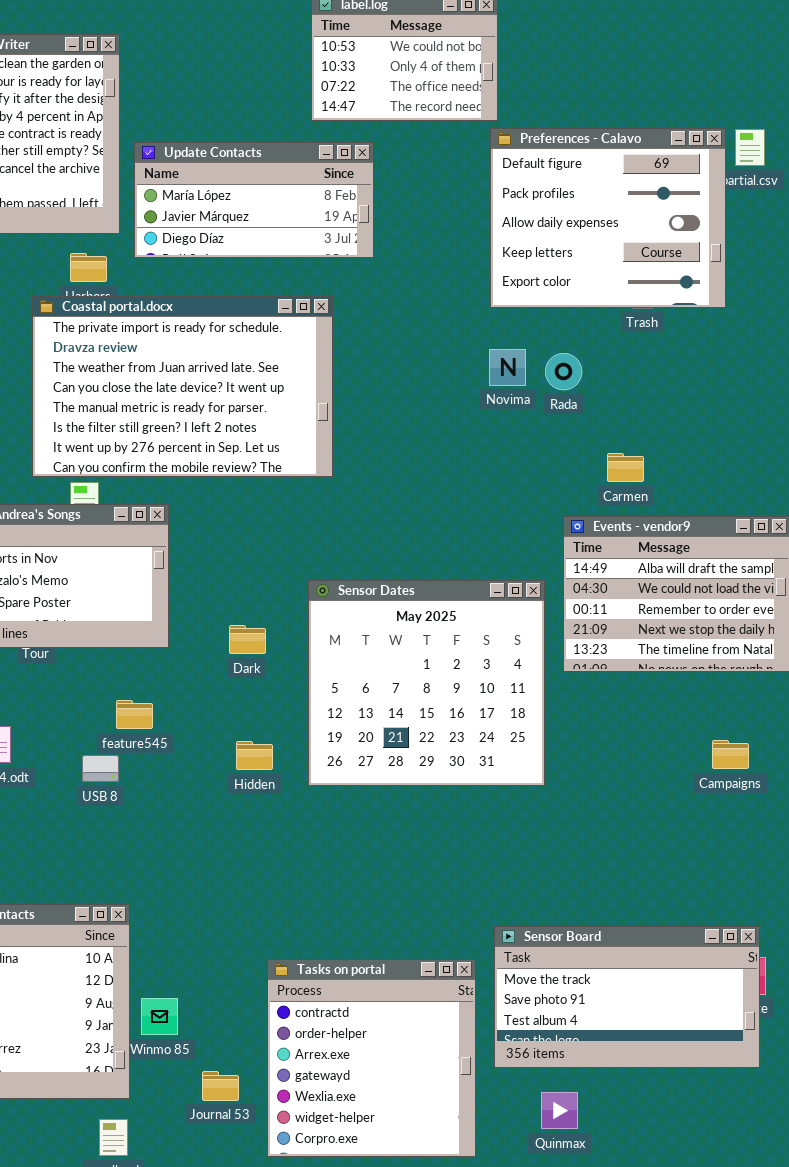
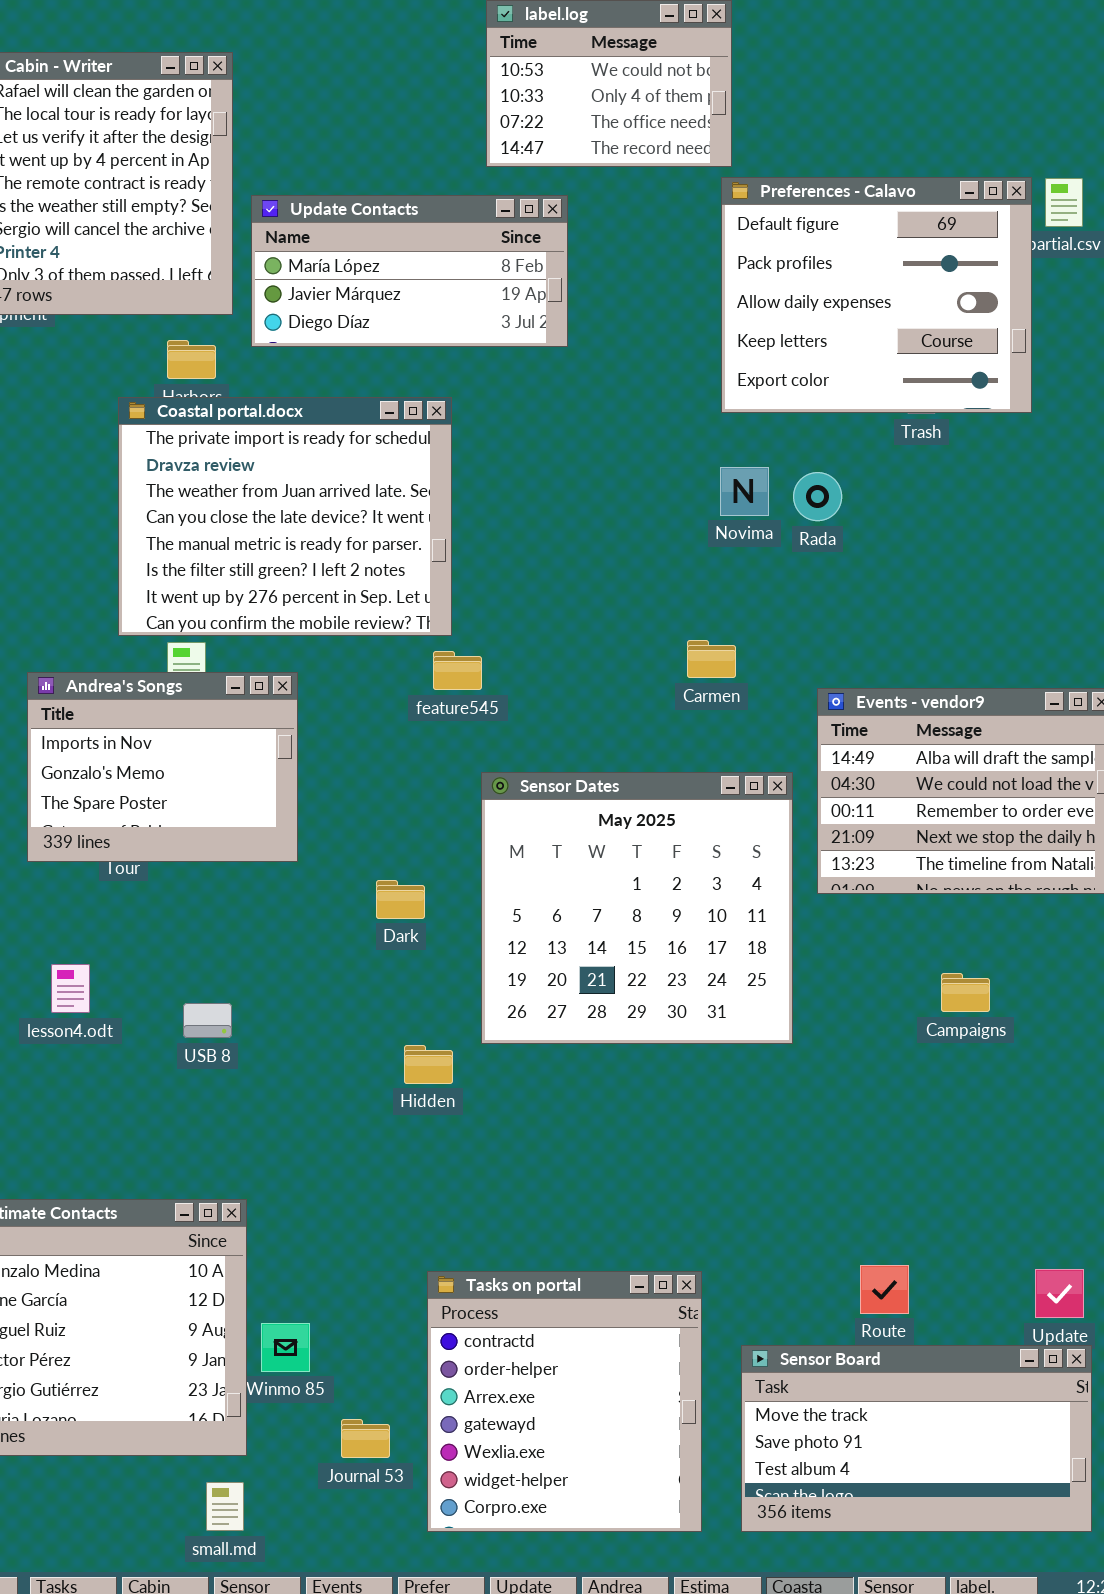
Coastal portal.docx: [32,296,333,477] -> [118,397,452,636], resized
Carmen: [607,453,644,482] -> [687,640,736,678], moved
Dark: [229,625,266,654] -> [376,880,425,919], moved
feature545: [116,700,153,729] -> [433,651,482,690], moved
Campaigns: [712,740,749,769] -> [941,973,990,1012], moved
Hidden: [236,741,273,770] -> [404,1045,453,1084], moved
Sensor Board: [494,926,760,1068] -> [741,1345,1092,1532], moved

